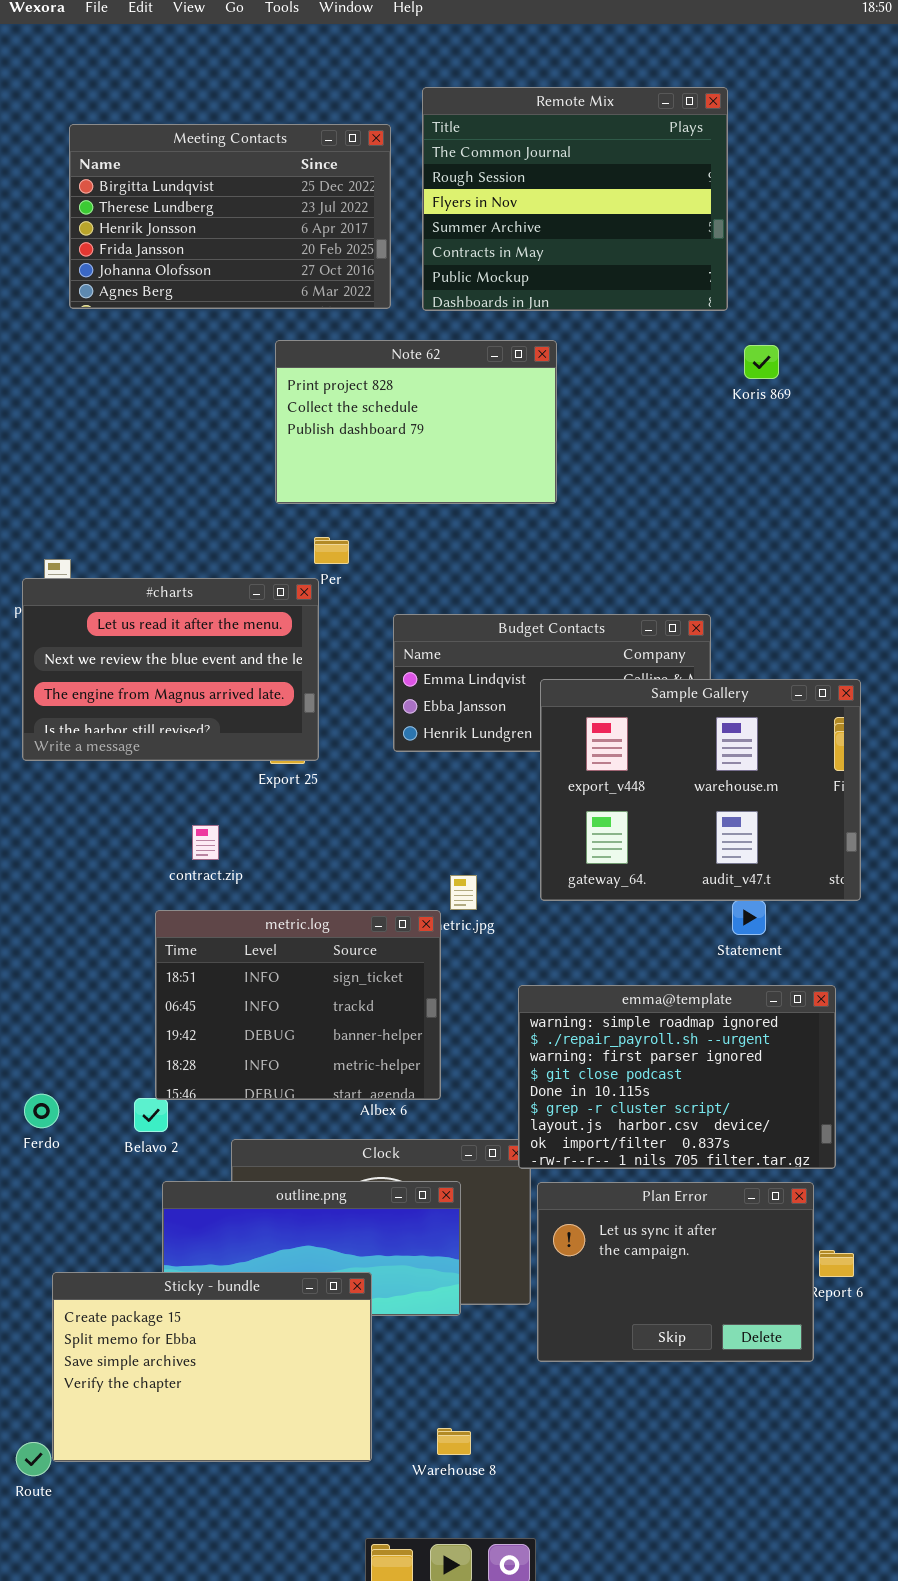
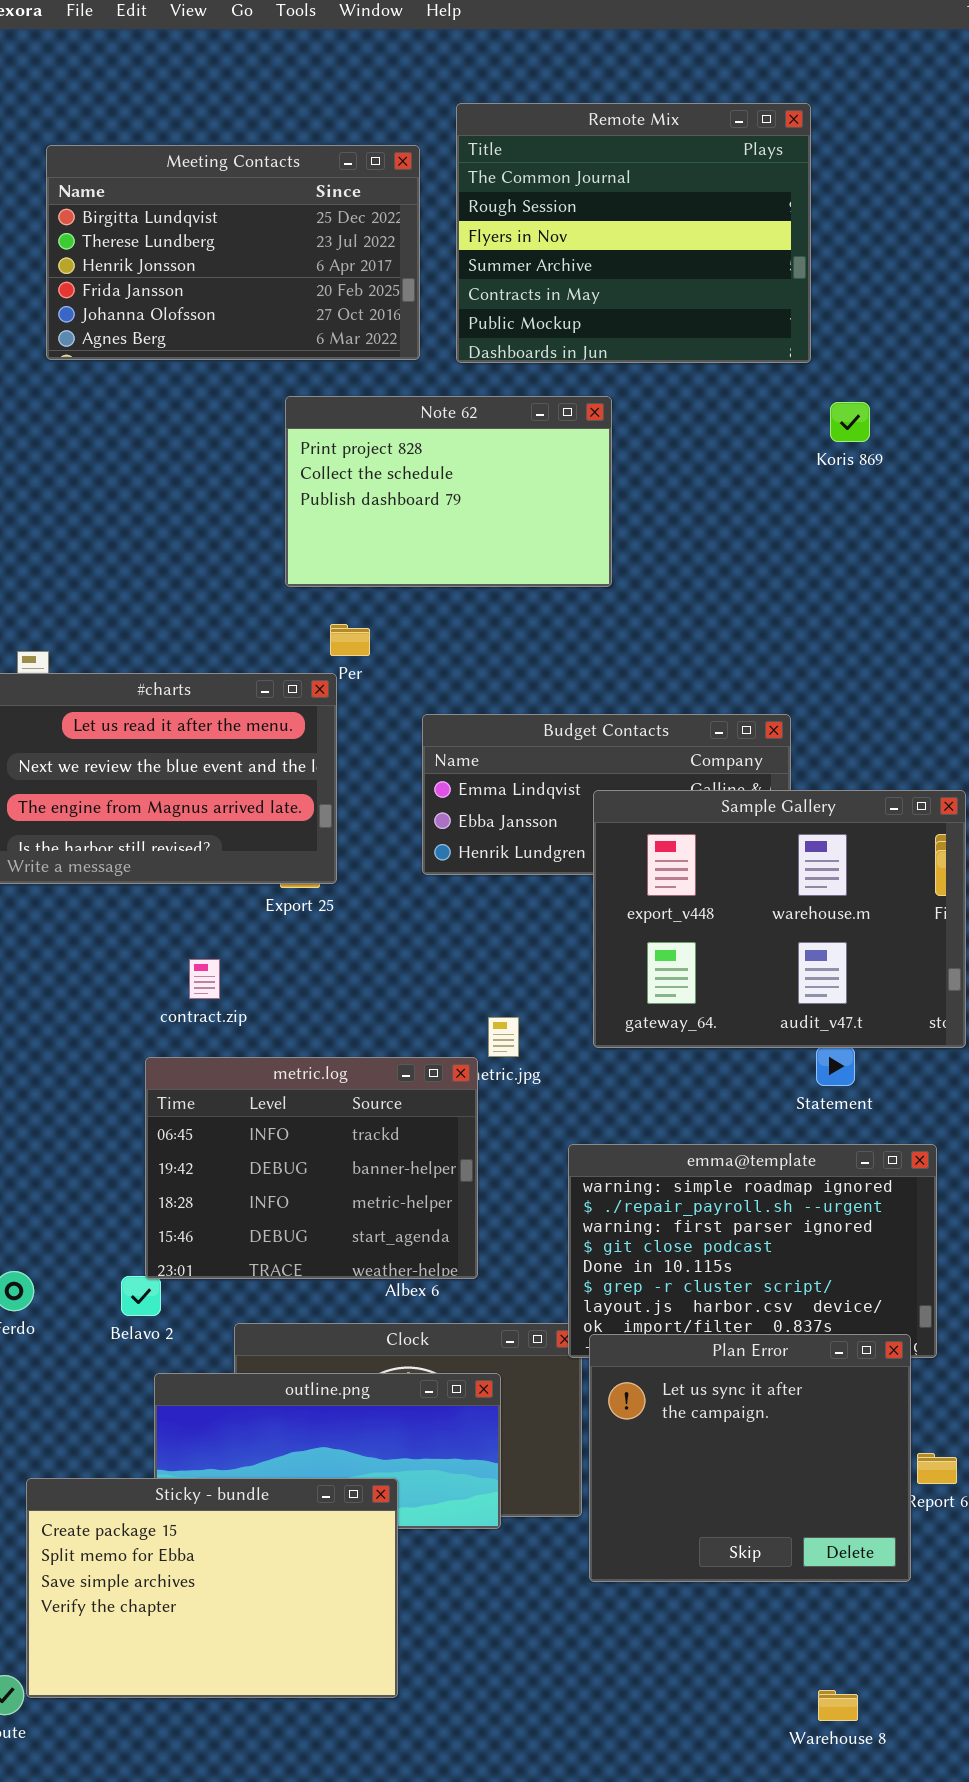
metric.log: [155,910,441,1100] -> [145,1057,478,1279], scrolled down 1 row
Plan Error: [537,1182,814,1362] -> [589,1334,911,1582], resized
Warehouse 8: [437,1428,471,1455] -> [818,1690,858,1721], moved

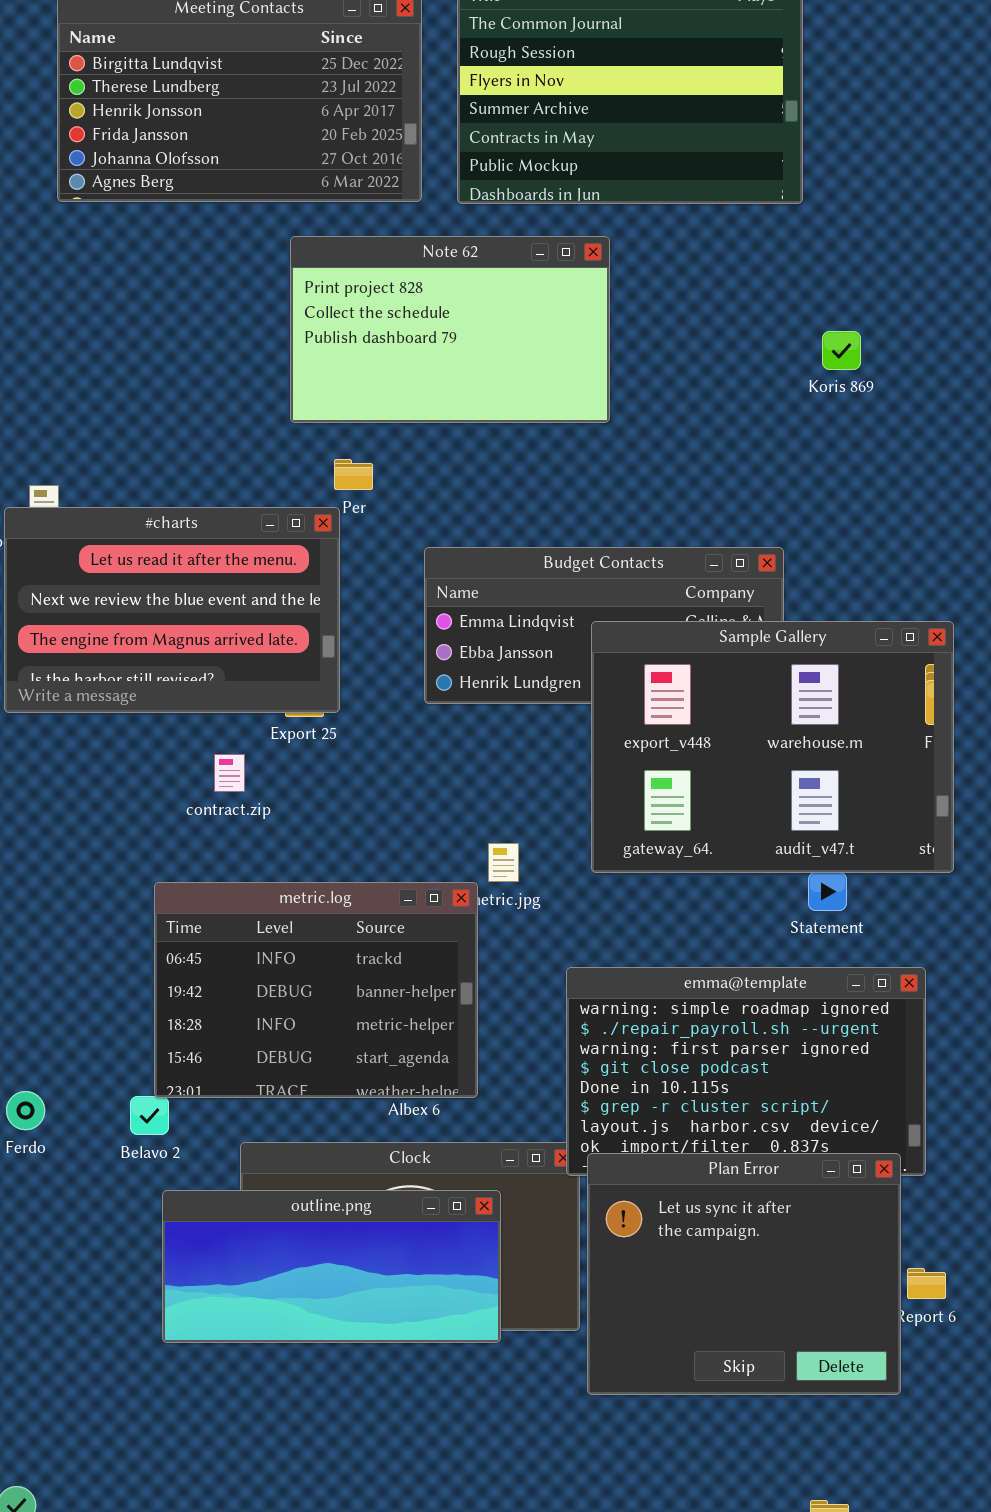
Koris 869: [830,402,870,442] -> [822,331,861,370], moved
contract.zip: [189,959,220,999] -> [214,754,245,792], moved
Sticky - bundle: [26,1478,398,1698] -> none, closed

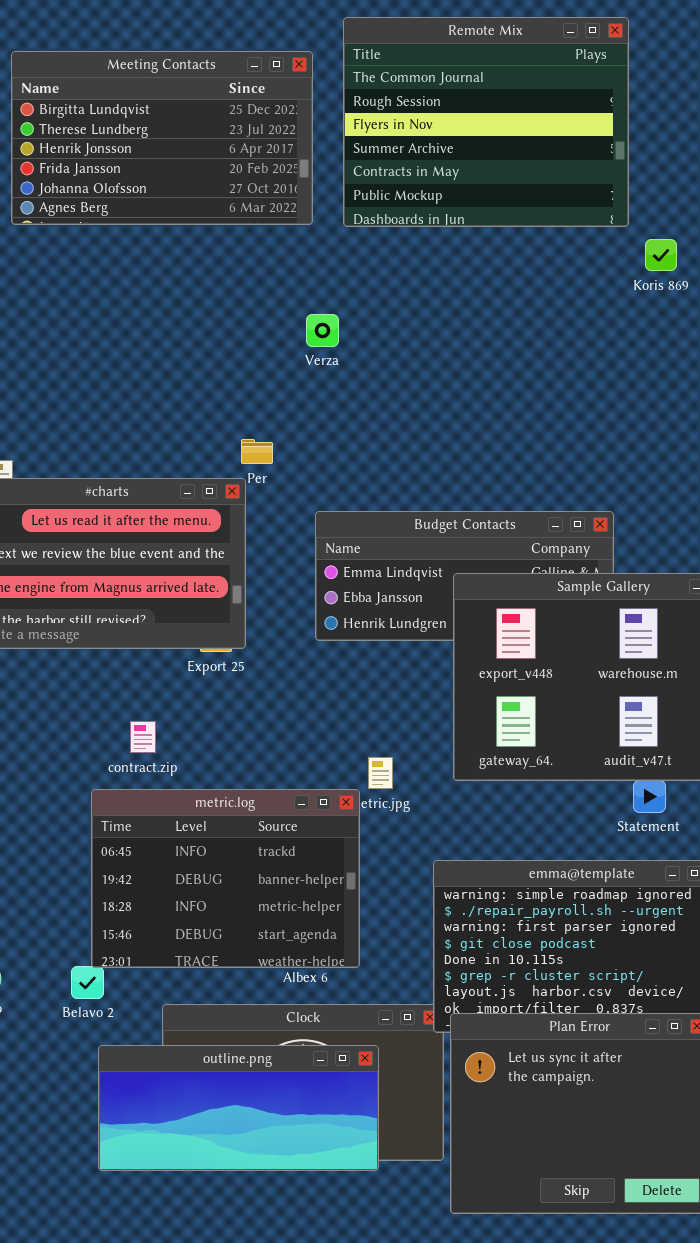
Note 62: [290,236,610,423] -> none, closed
Koris 869: [822,331,861,370] -> [645,239,677,271], moved
contract.zip: [214,754,245,792] -> [130,721,156,753], moved

